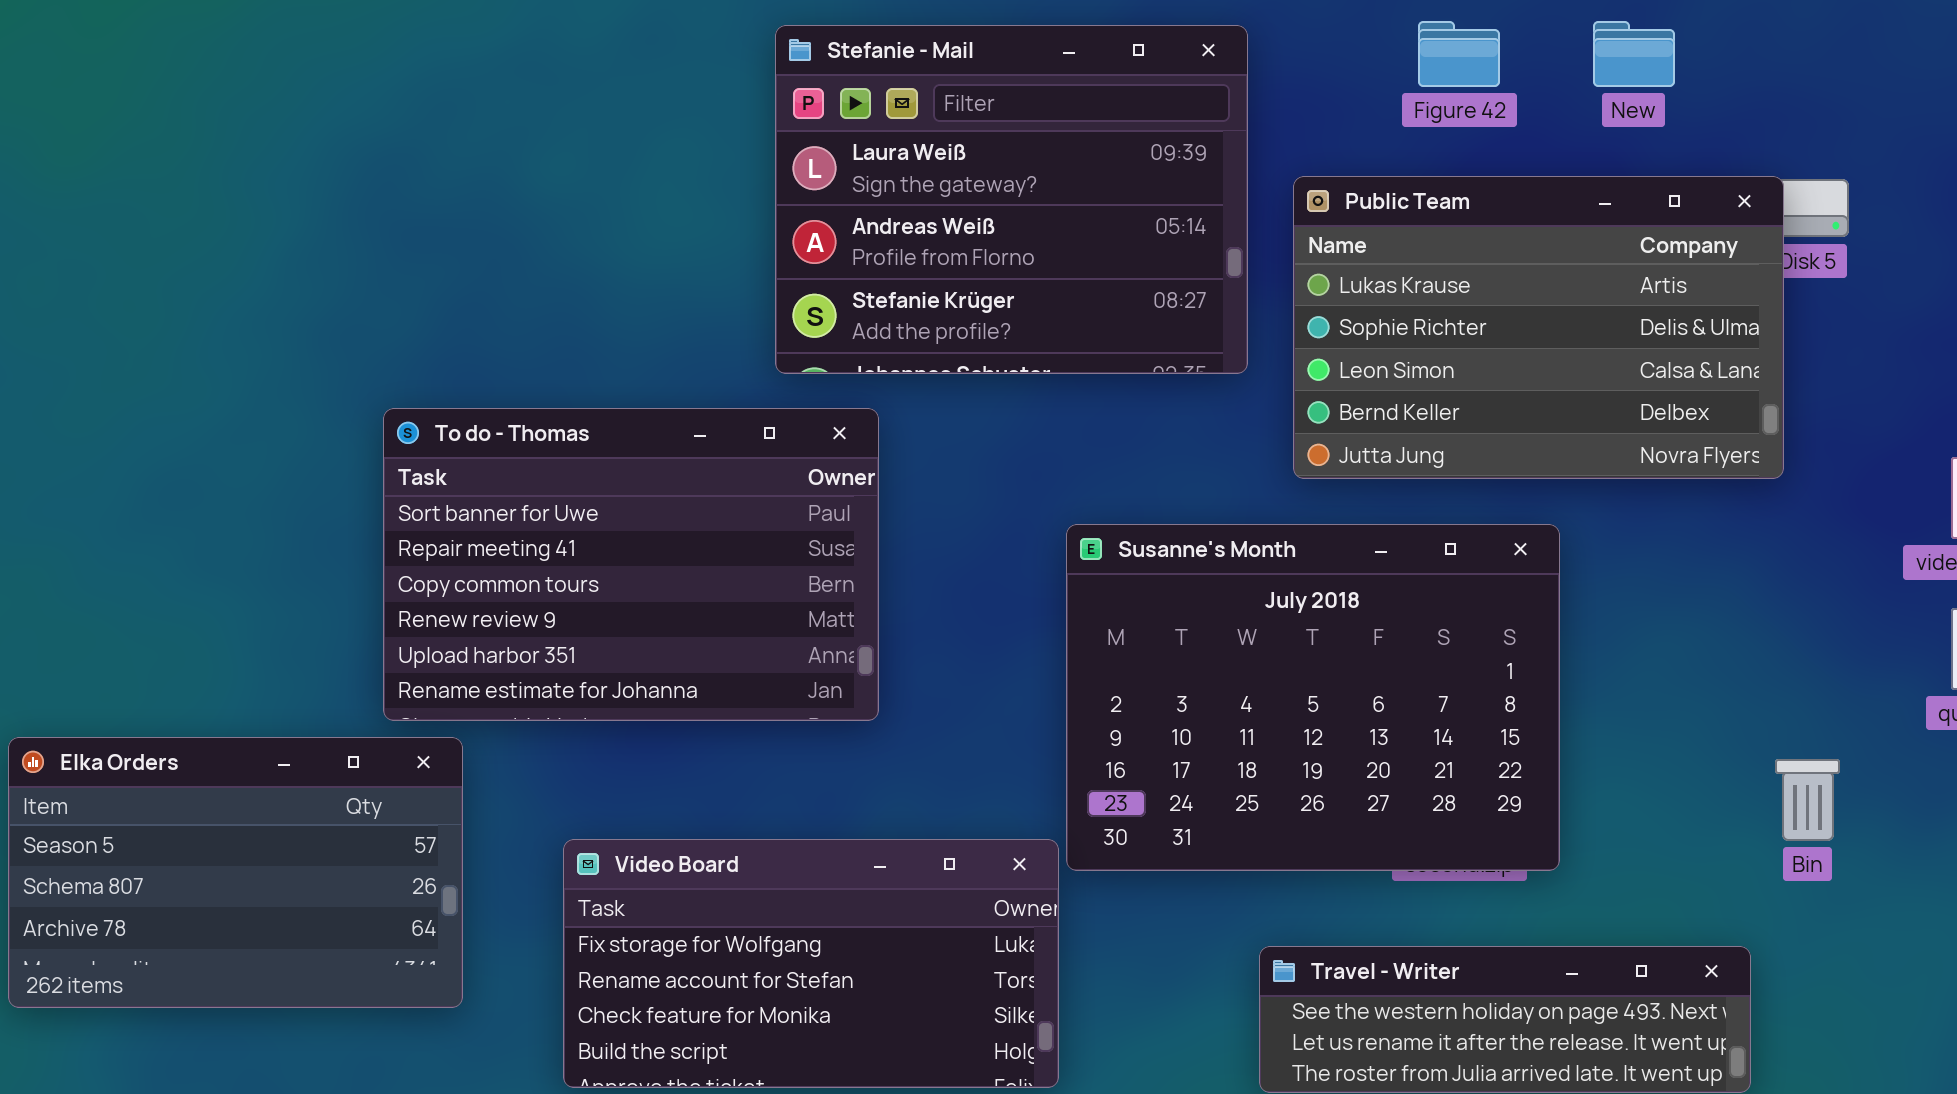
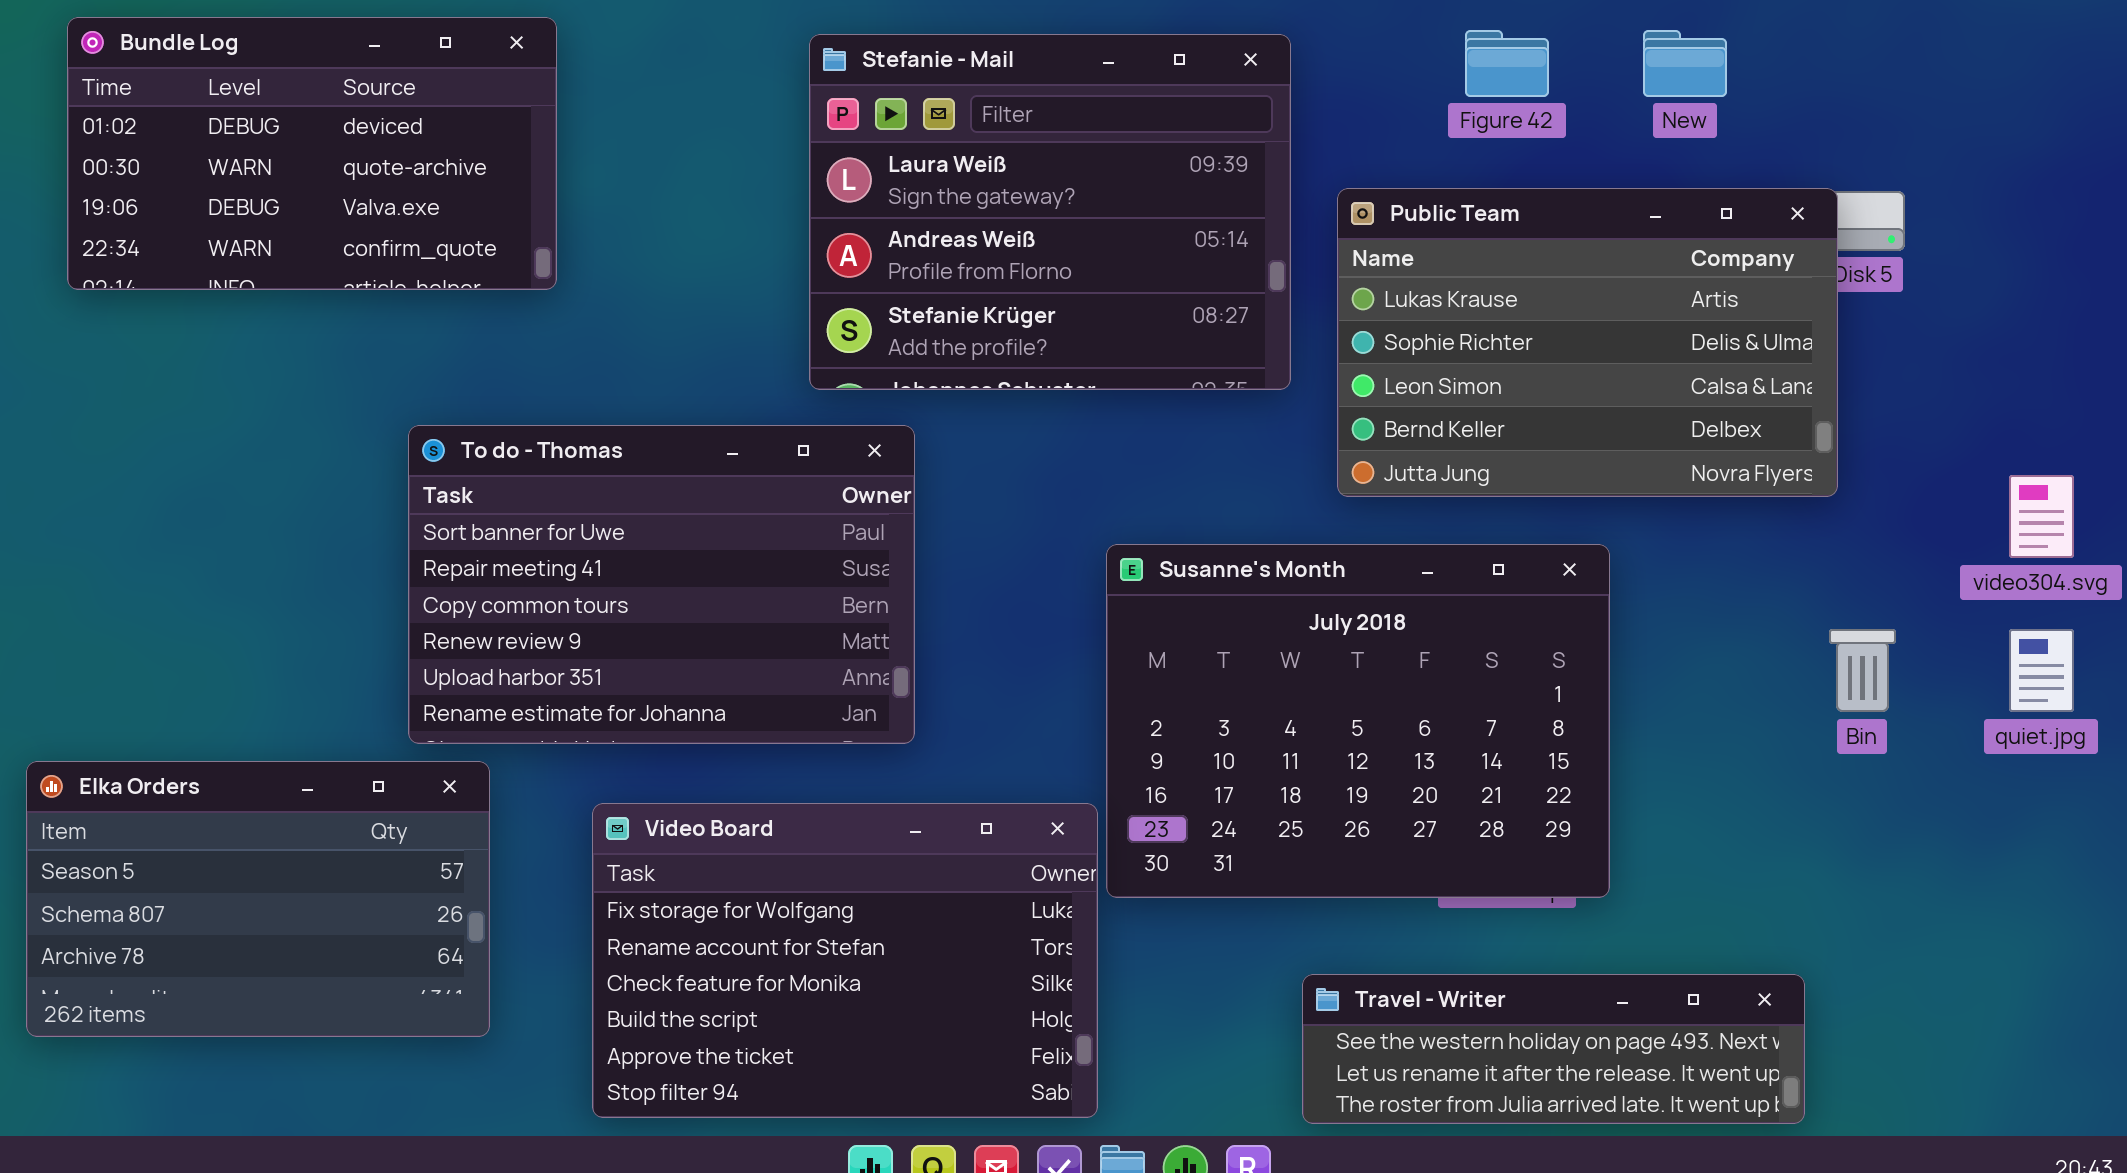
Bundle Log: none -> [67,17,557,290], opened
Bin: [1775,759,1840,841] -> [1829,629,1896,712], moved
Video Board: [563,839,1059,1088] -> [592,803,1098,1118], resized

